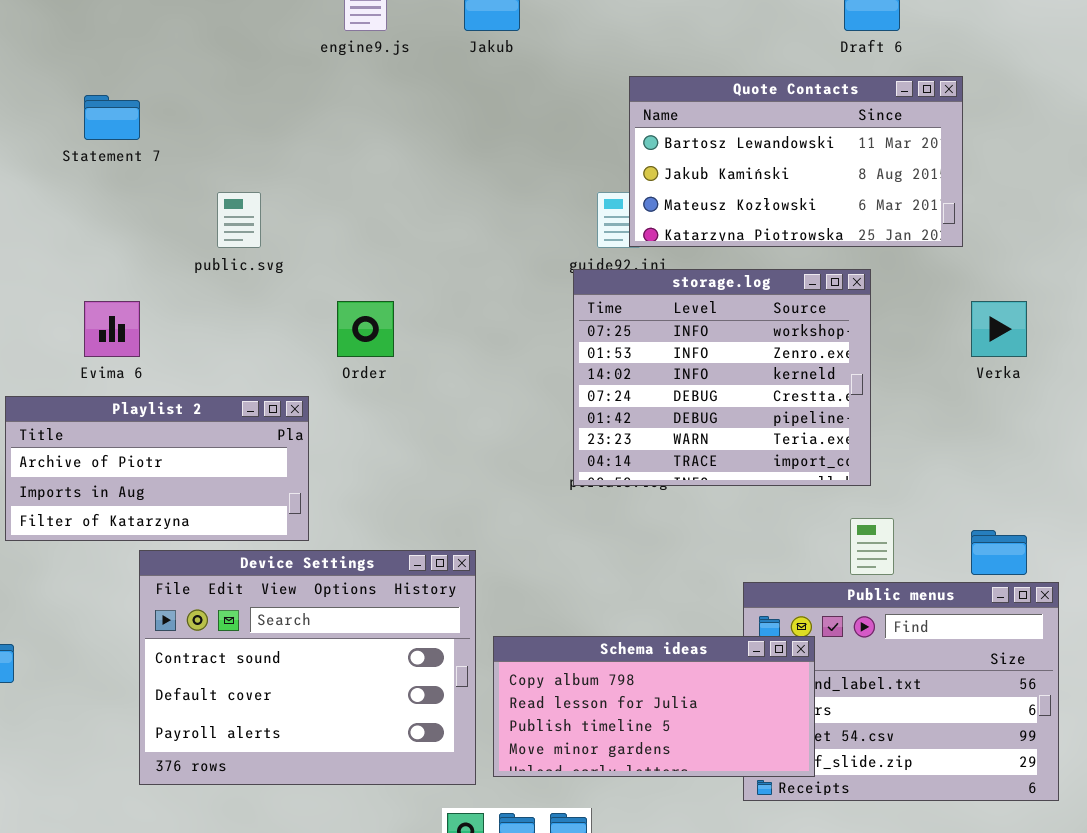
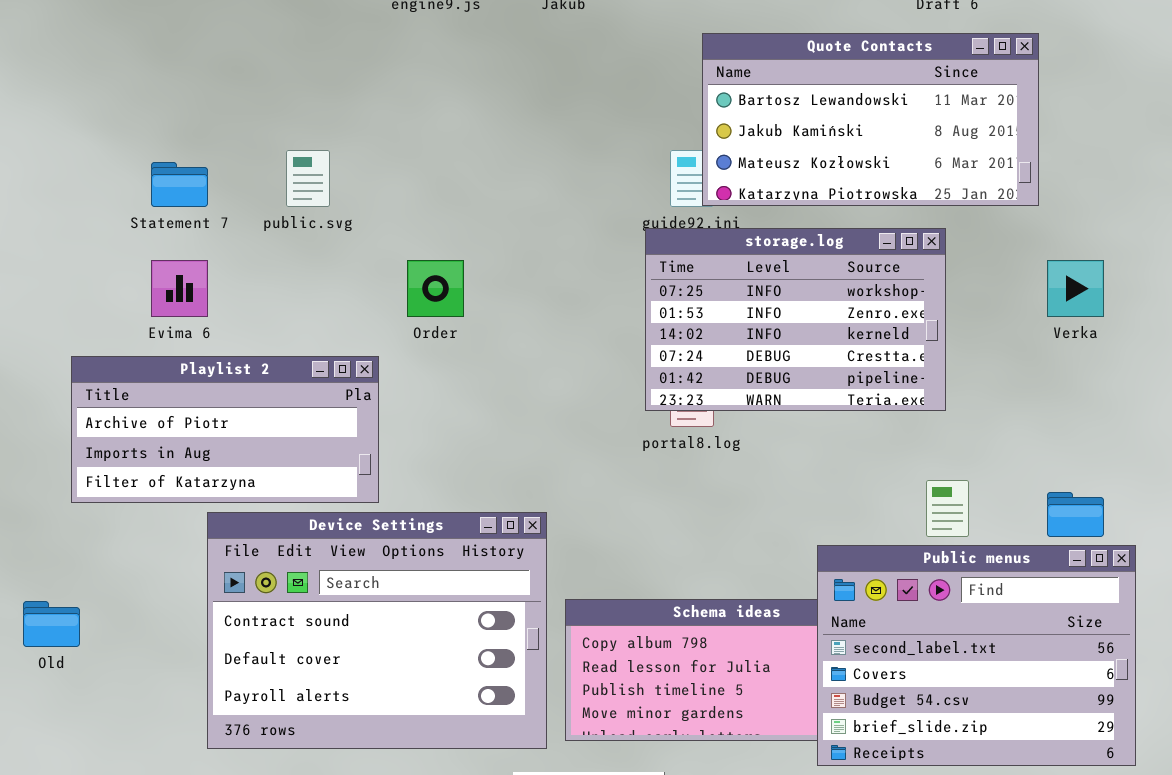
Statement 7: [84,95,140,140] -> [151,162,208,207], moved
storage.log: [573,269,871,486] -> [645,228,946,411], resized
Public menus: [743,582,1059,801] -> [817,545,1136,766], raised

